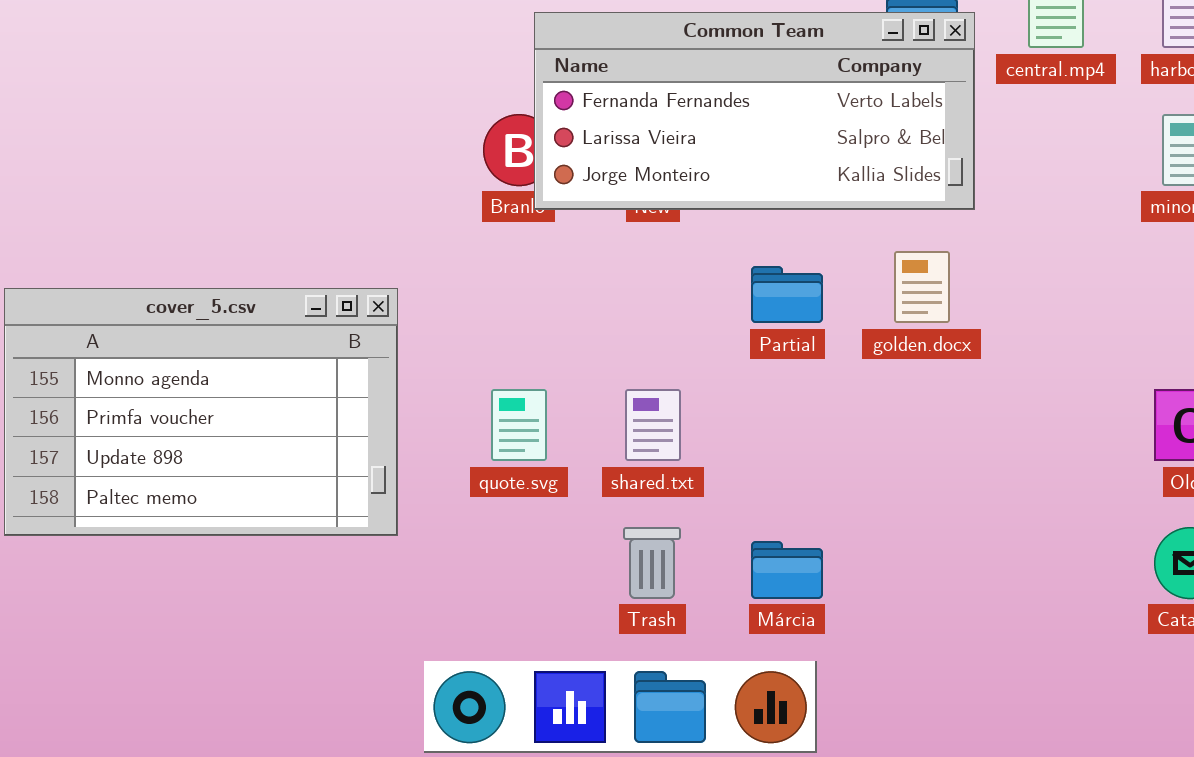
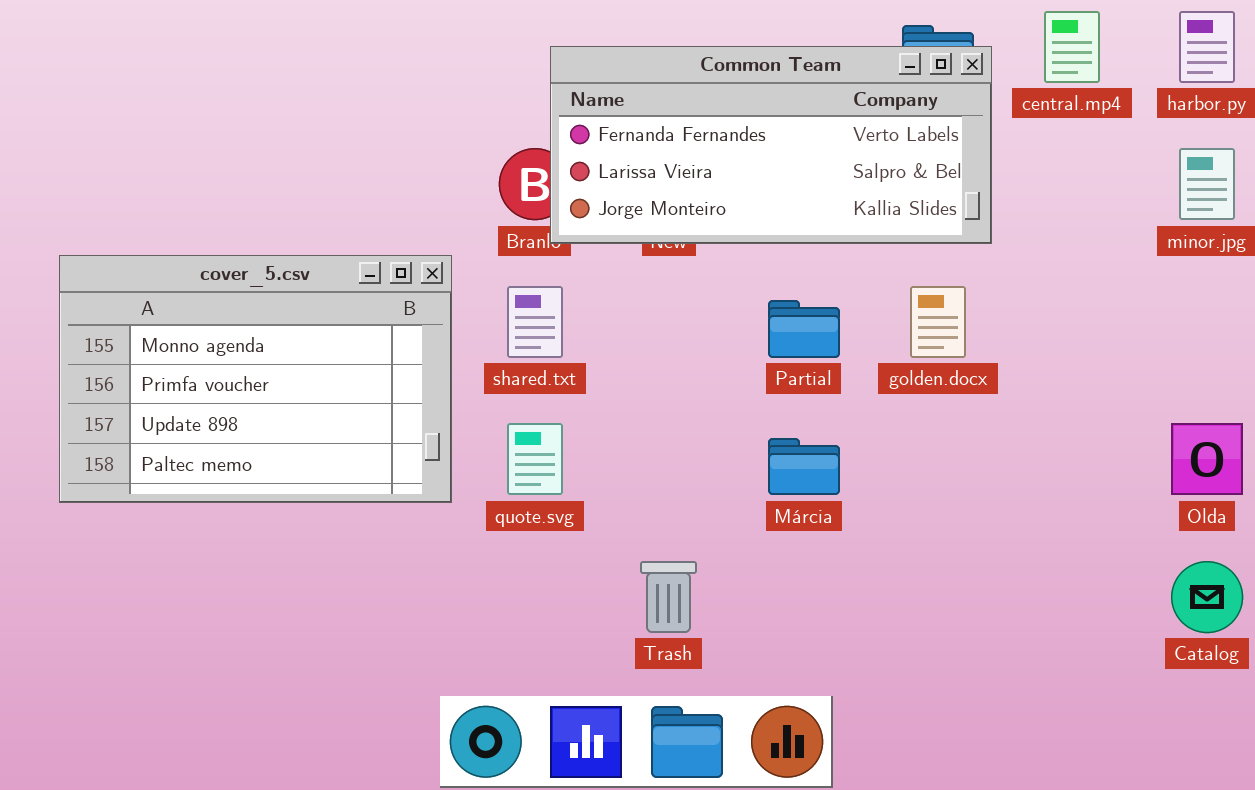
cover_5.csv: [4,288,398,536] -> [59,255,452,503], moved
shared.txt: [625,389,681,461] -> [507,286,563,358], moved
Márcia: [751,541,823,599] -> [768,438,840,495], moved

